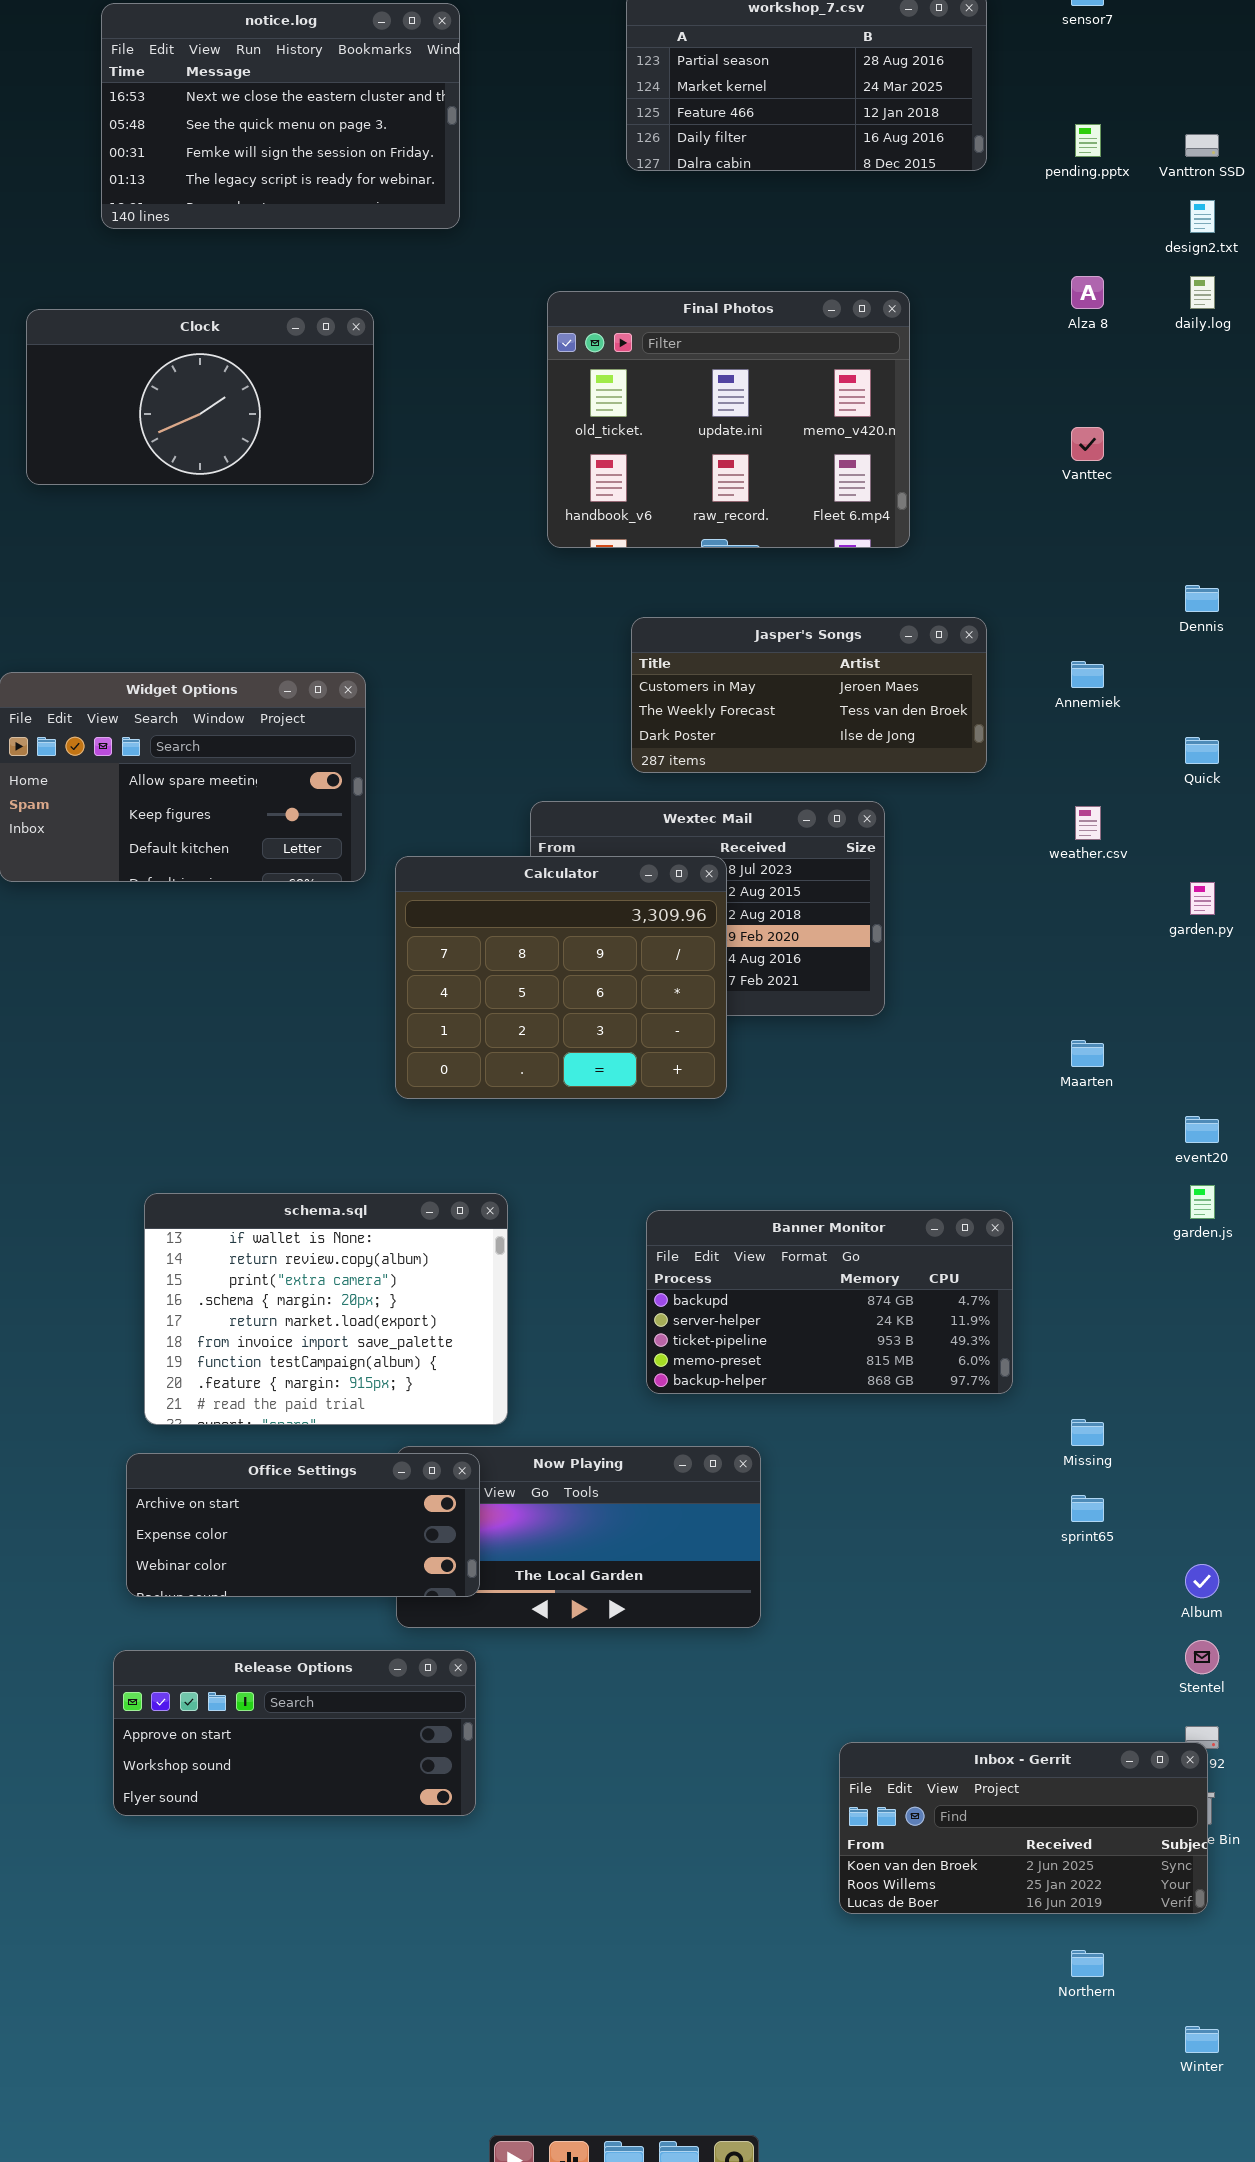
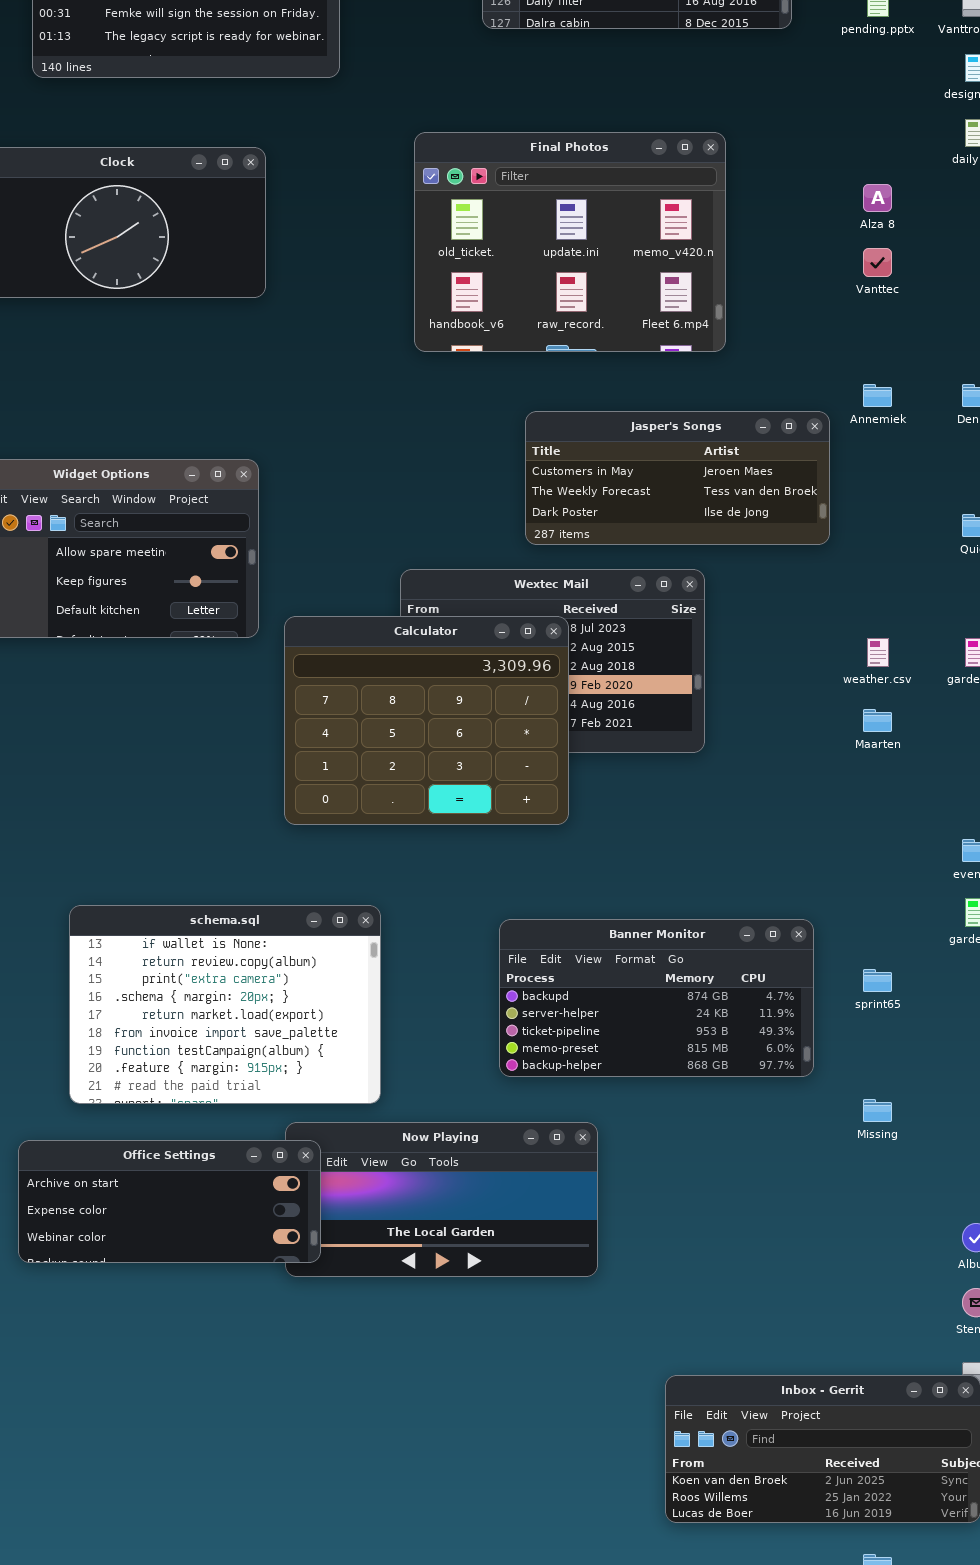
Alza 8: [1071,276,1104,309] -> [863,184,892,212], moved
Jasper's Songs: [631,617,987,773] -> [525,411,830,545], moved
Annemiek: [1071,661,1104,688] -> [863,384,892,407], moved
weather.csv: [1075,806,1101,840] -> [867,638,889,667], moved
Maarten: [1071,1040,1104,1067] -> [863,709,892,732], moved
Office Settings: [126,1453,480,1597] -> [18,1140,321,1263], moved
sprint65: [1071,1495,1104,1522] -> [863,969,892,992], moved
Release Options: [113,1650,476,1816] -> none, closed

